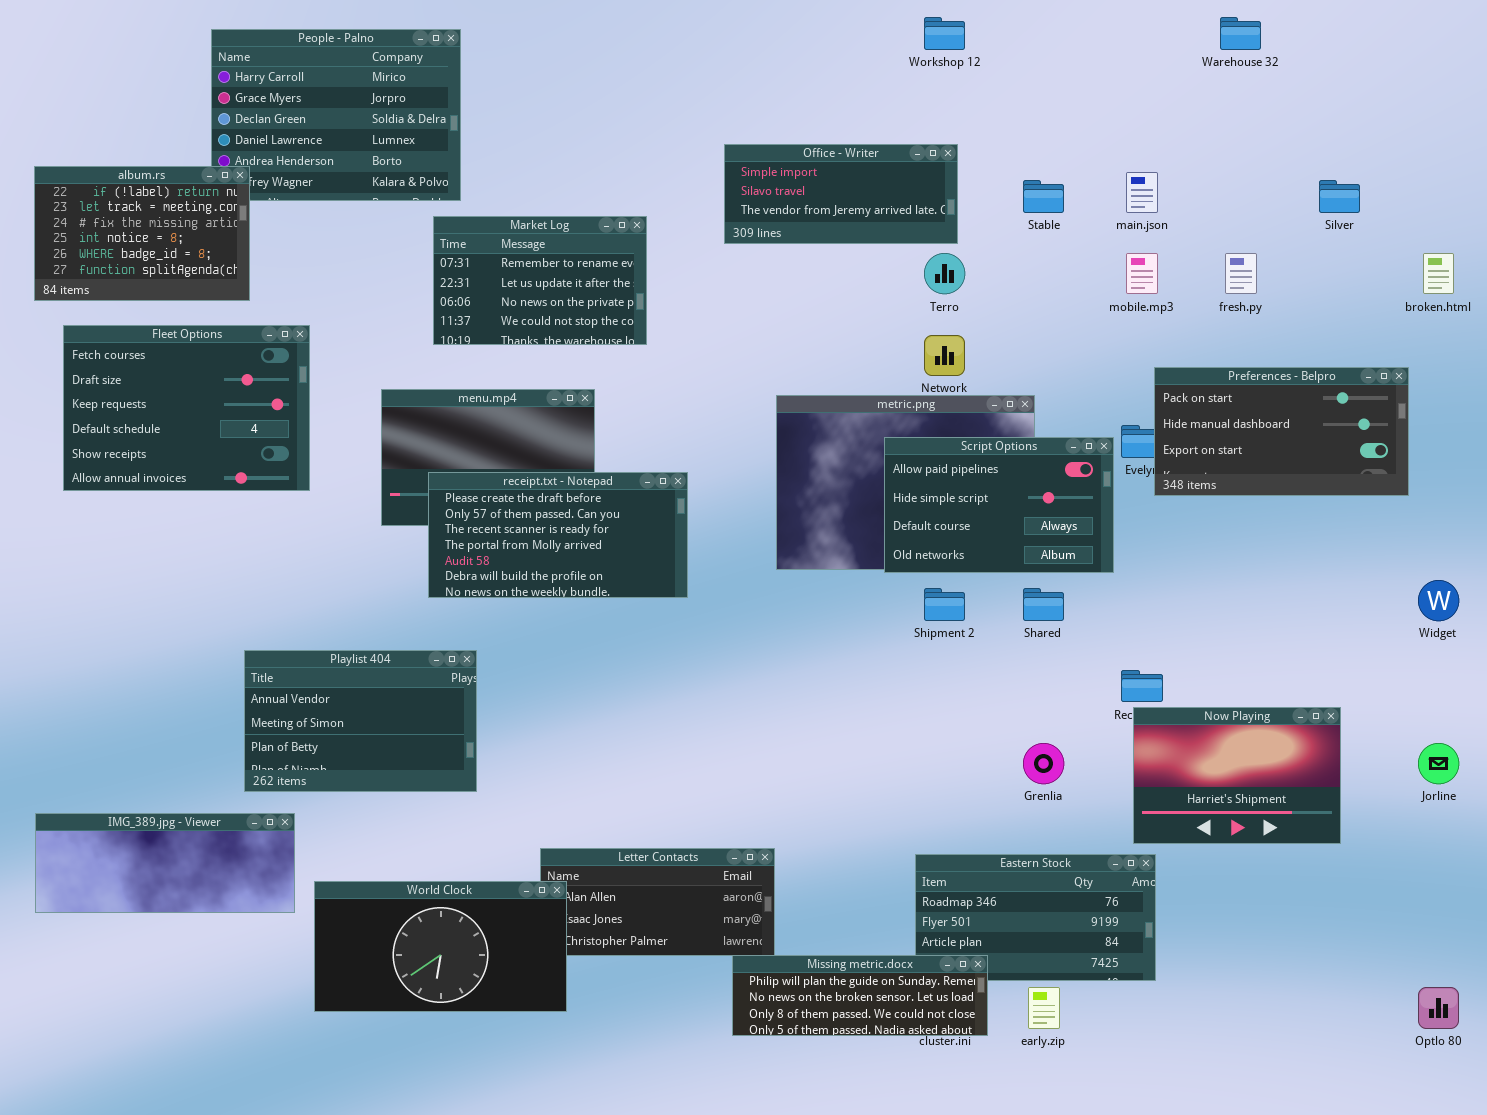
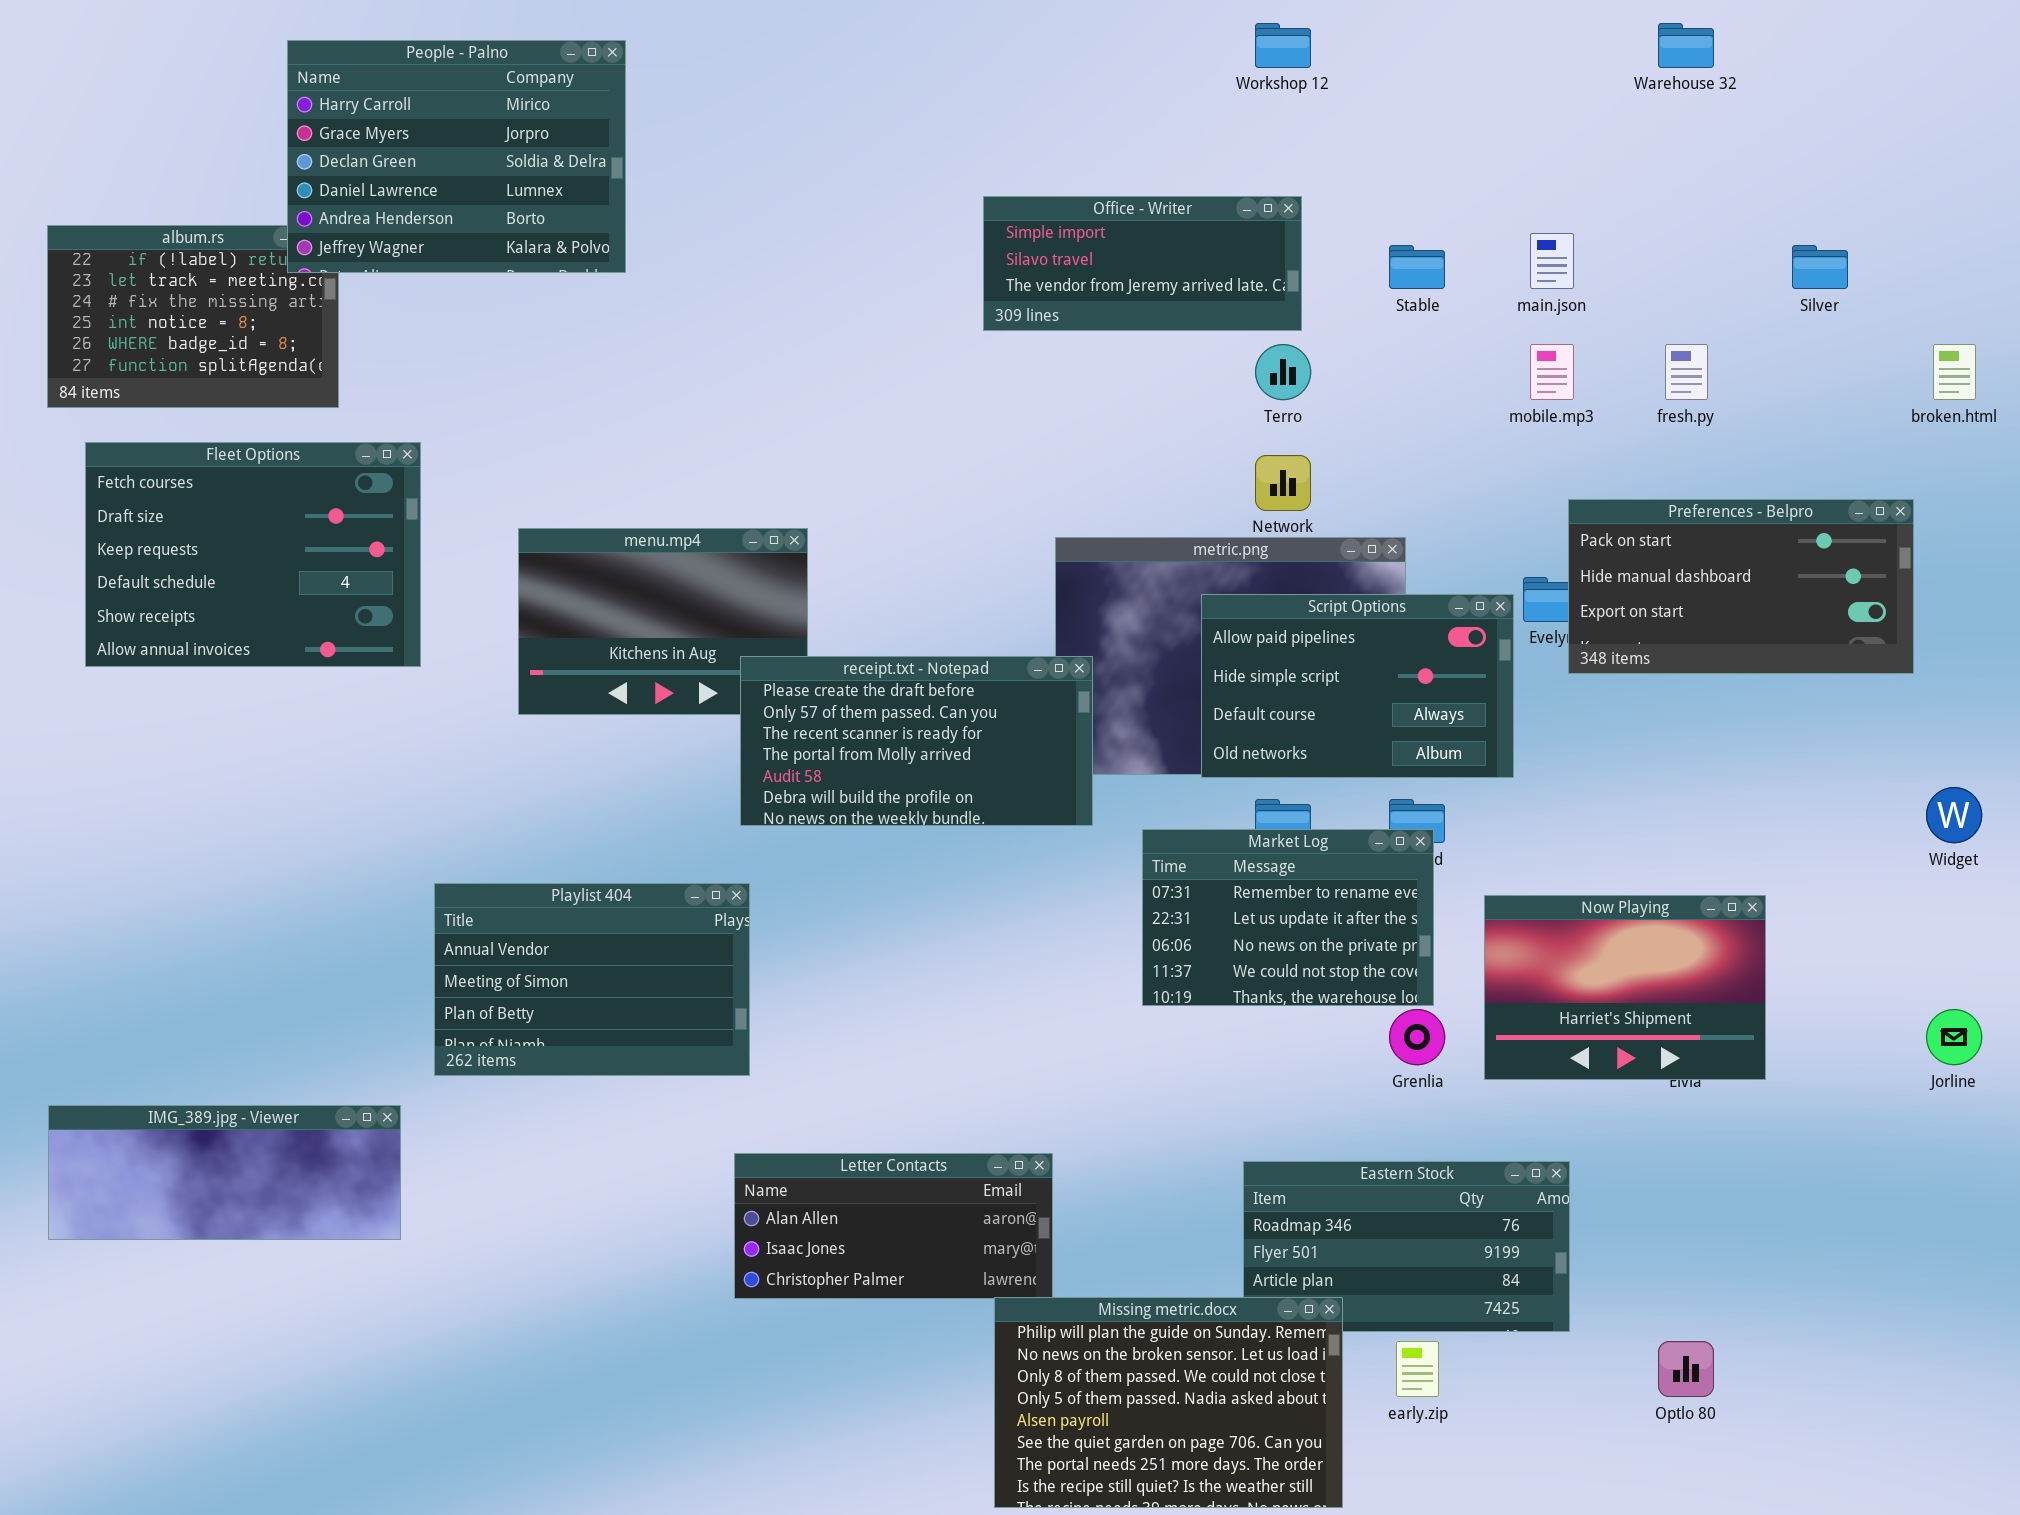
People - Palno: [211,29,461,201] -> [287,40,626,273], raised
Market Log: [433,216,647,345] -> [1142,829,1434,1006], moved
receipt.txt - Notepad: [428,472,688,598] -> [740,656,1093,826], moved
Playlist 404: [244,650,477,792] -> [434,883,750,1076], moved
Now Playing: [1133,707,1341,844] -> [1484,895,1766,1080], moved
World Clock: [314,881,567,1012] -> none, closed
Missing metric.docx: [732,955,988,1036] -> [994,1297,1343,1508], resized
Optlo 80: [1418,987,1459,1029] -> [1658,1341,1714,1397], moved

